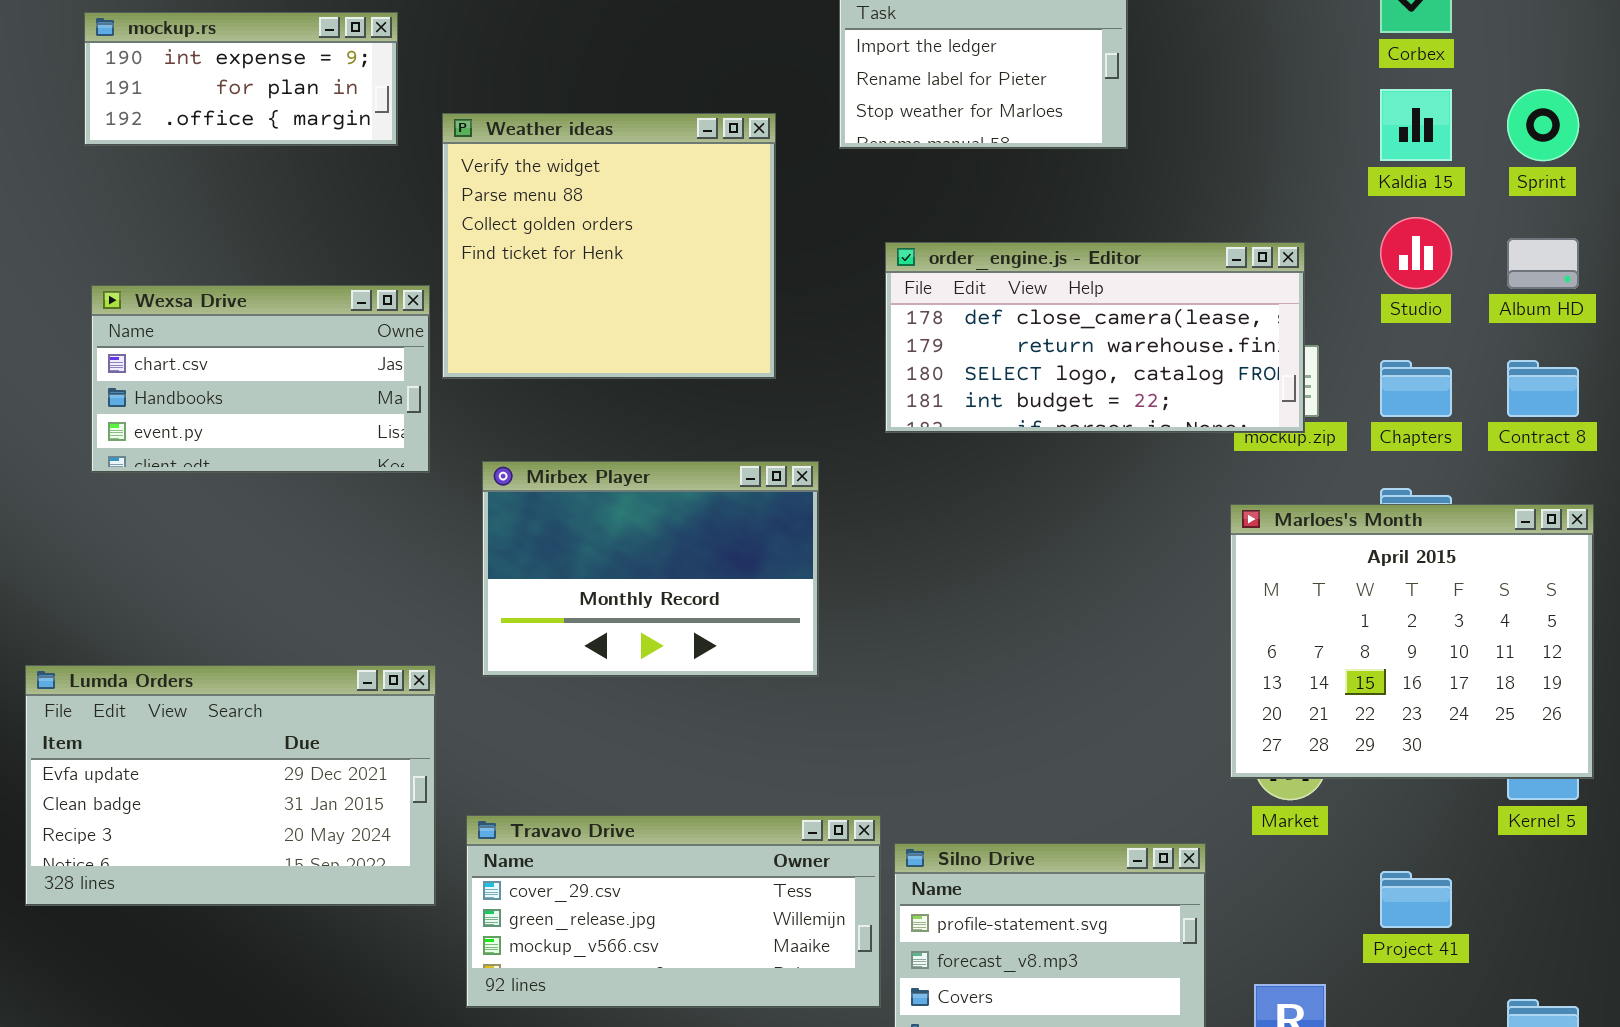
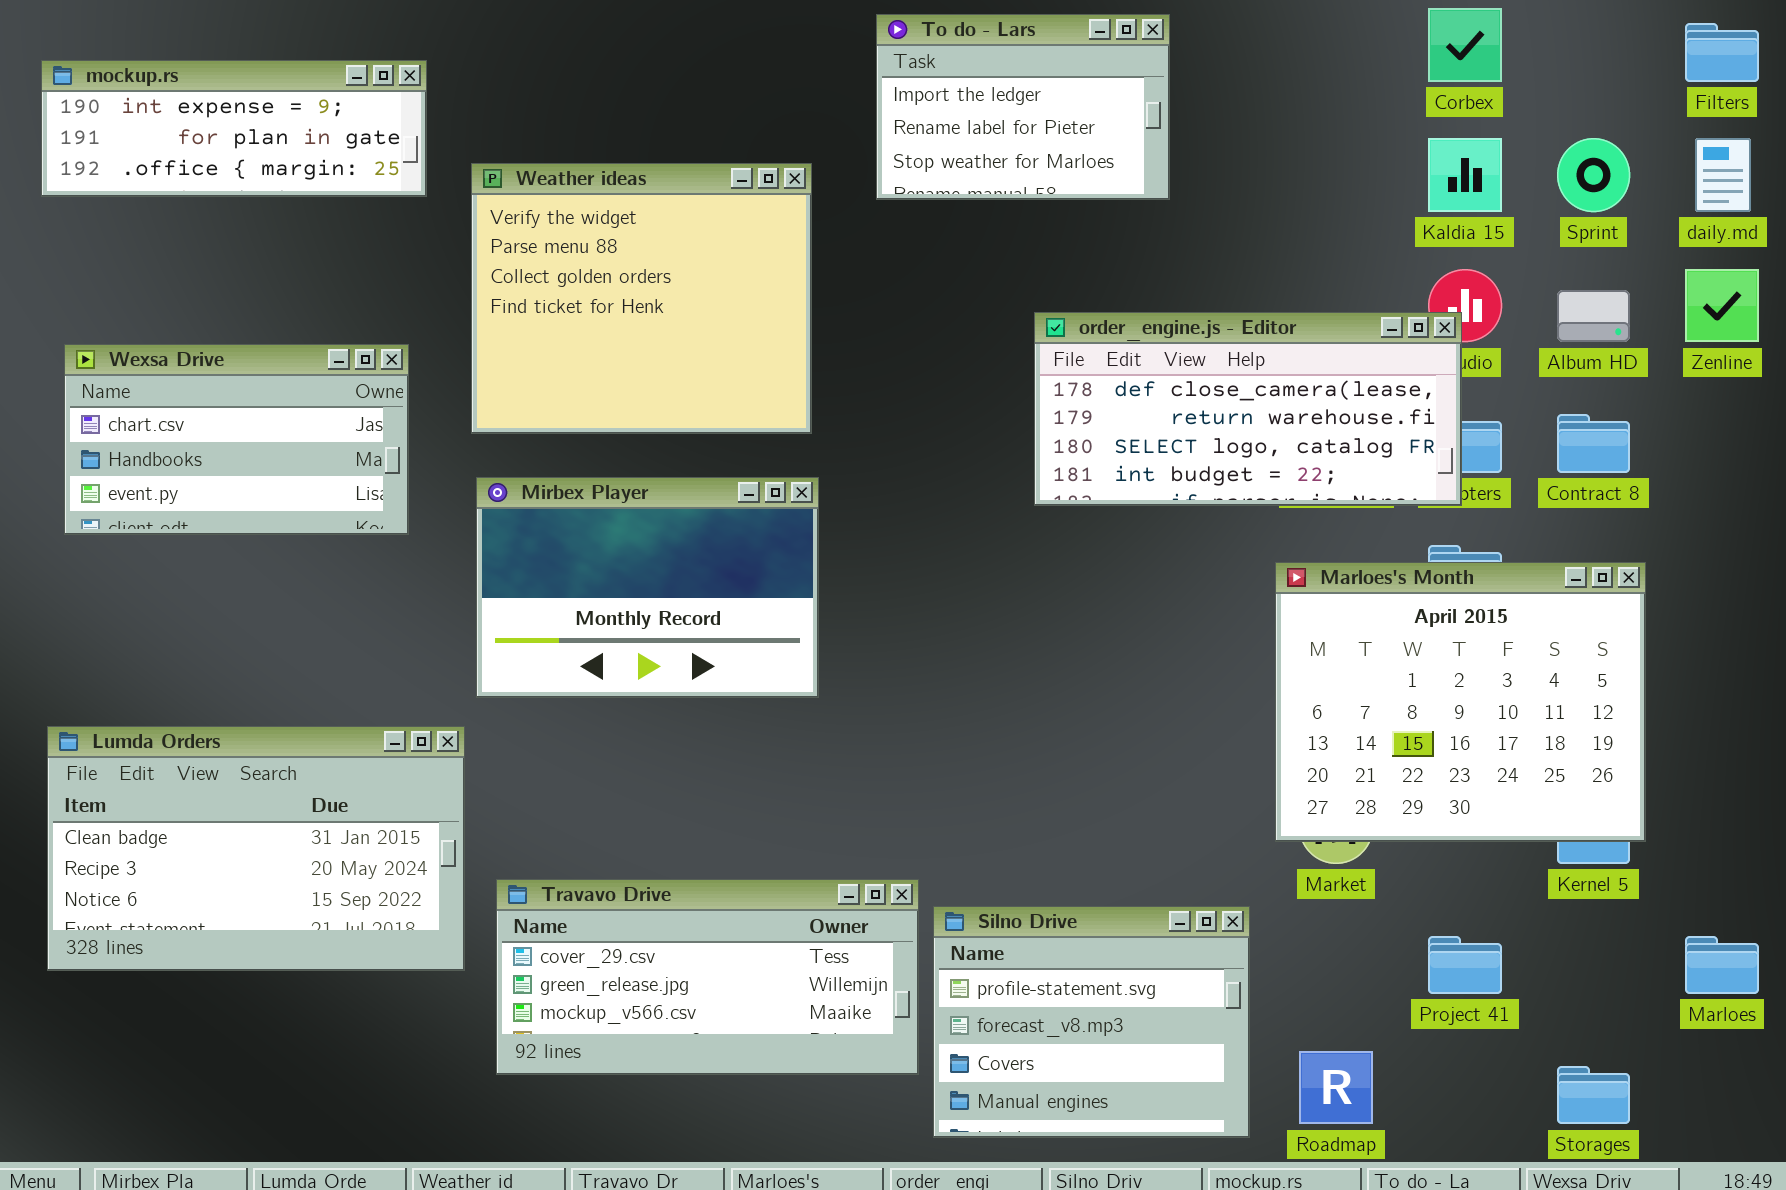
mockup.rs: [84,12,398,146] -> [41,60,427,197], resized
order_engine.js - Editor: [885,242,1305,433] -> [1034,312,1462,506], moved
Wexsa Drive: [91,285,430,473] -> [64,344,409,535], moved
Mirbex Player: [482,461,819,677] -> [476,477,819,698], moved
Lumda Orders: [25,665,436,906] -> [47,726,465,971], scrolled down 1 row

